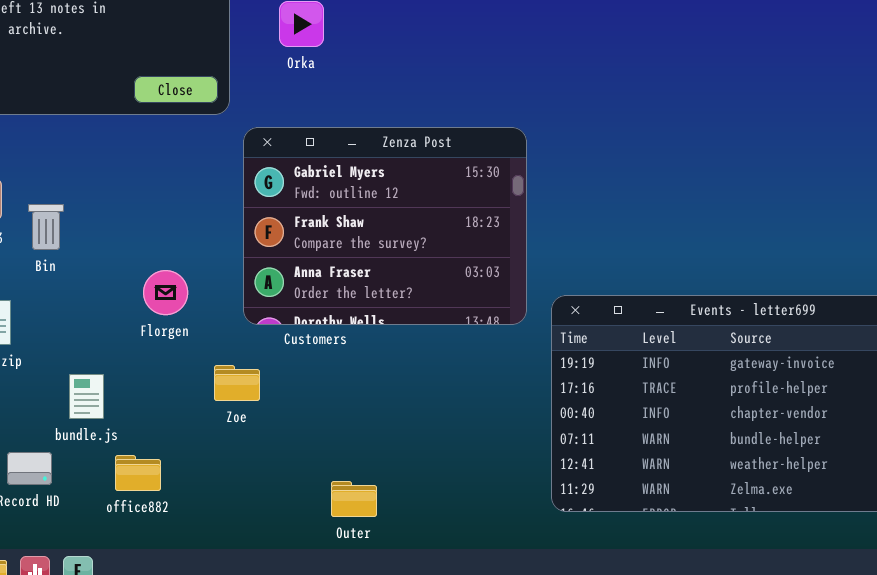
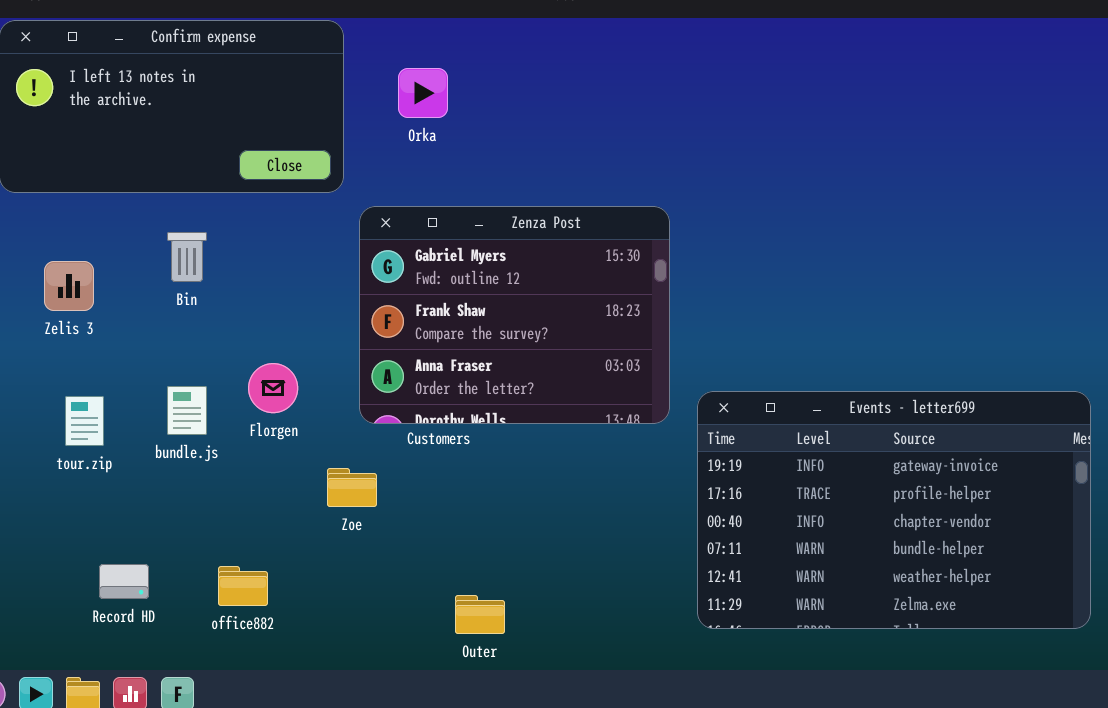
Bin: [28,204,64,250] -> [167,232,207,282], moved
bundle.js: [69,374,104,419] -> [167,386,207,435], moved

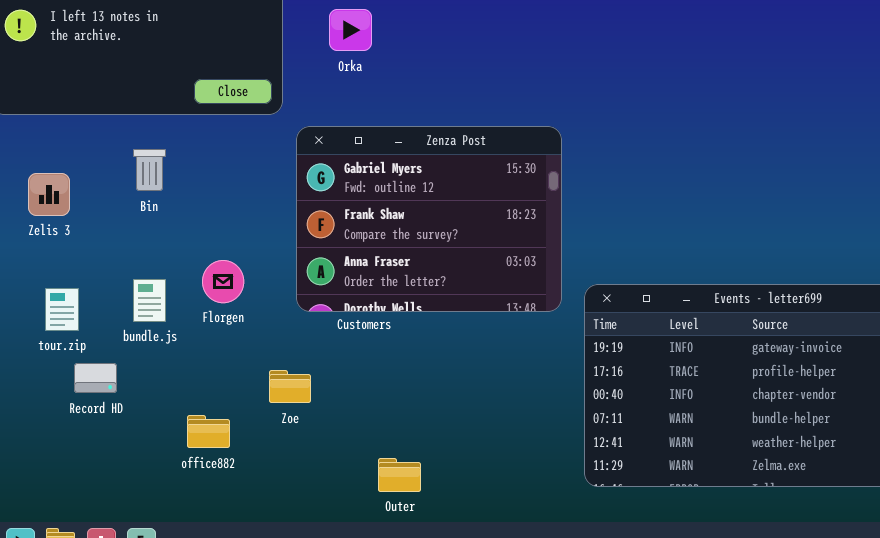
Zoe: [327,468,377,507] -> [269,370,311,403], moved
Record HD: [99,564,149,599] -> [74,363,117,393], moved
office882: [218,566,268,606] -> [187,415,230,448], moved

